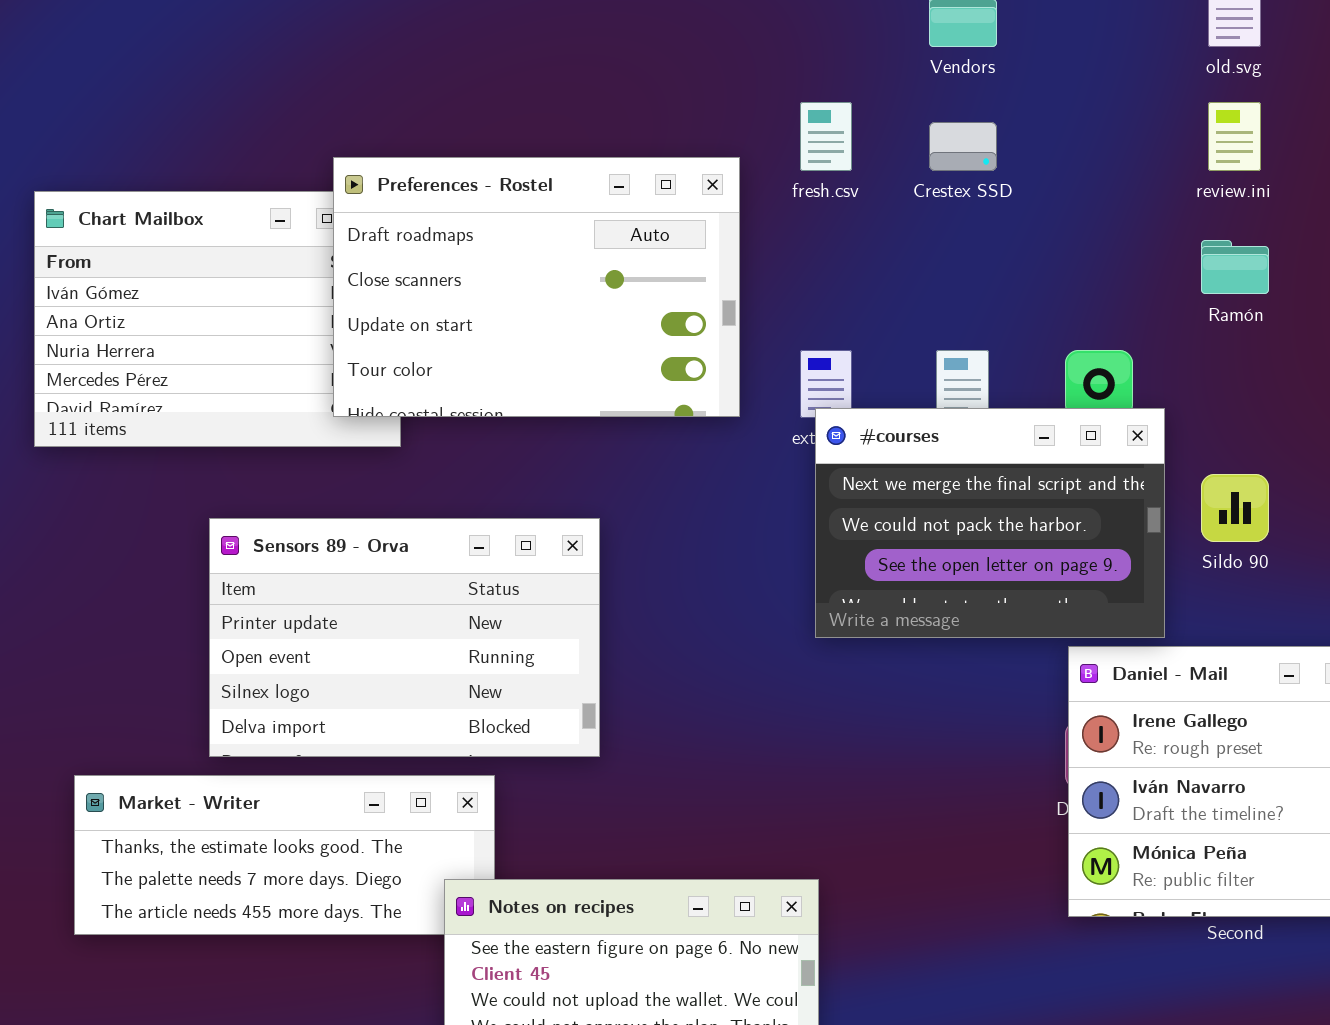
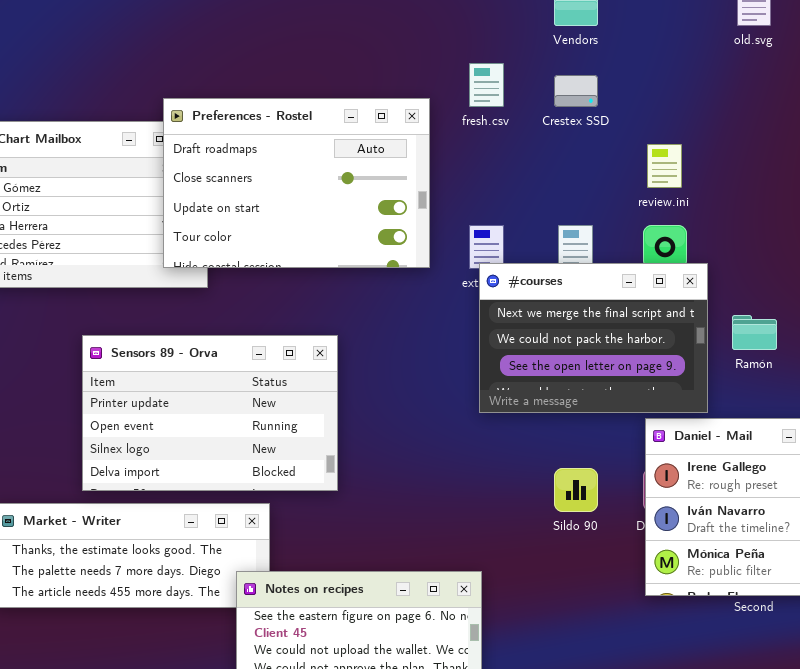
review.ini: [1208,102,1261,171] -> [647,144,682,188], moved
Ramón: [1201,240,1269,294] -> [732,315,777,350], moved
Sildo 90: [1201,474,1269,542] -> [554,468,598,512], moved

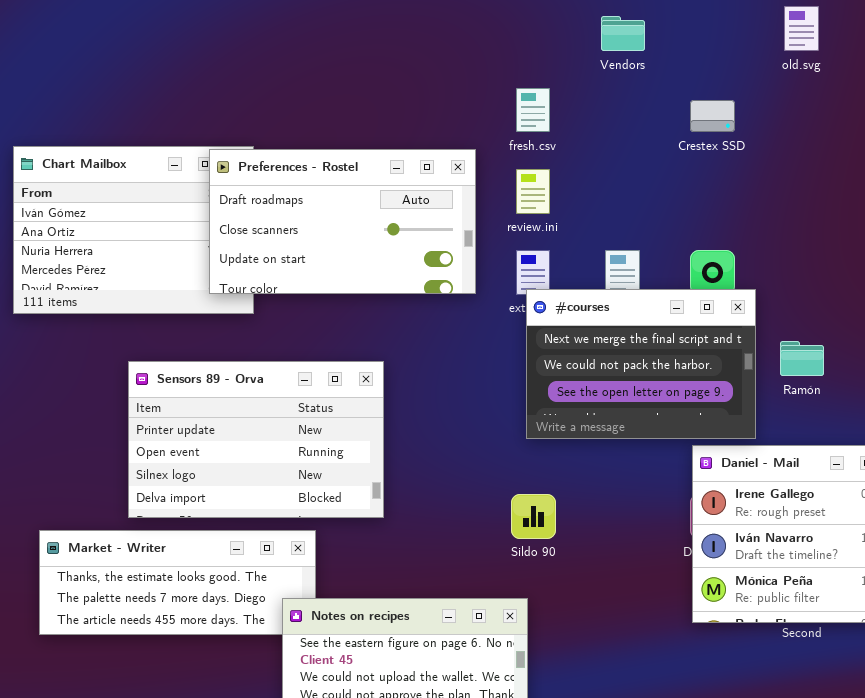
Crestex SSD: [554,75,598,107] -> [690,100,735,132], moved
Preferences - Rostel: [163,98,430,268] -> [209,149,476,294], resized
review.ini: [647,144,682,188] -> [516,169,550,214], moved
Sildo 90: [554,468,598,512] -> [511,494,556,539], moved

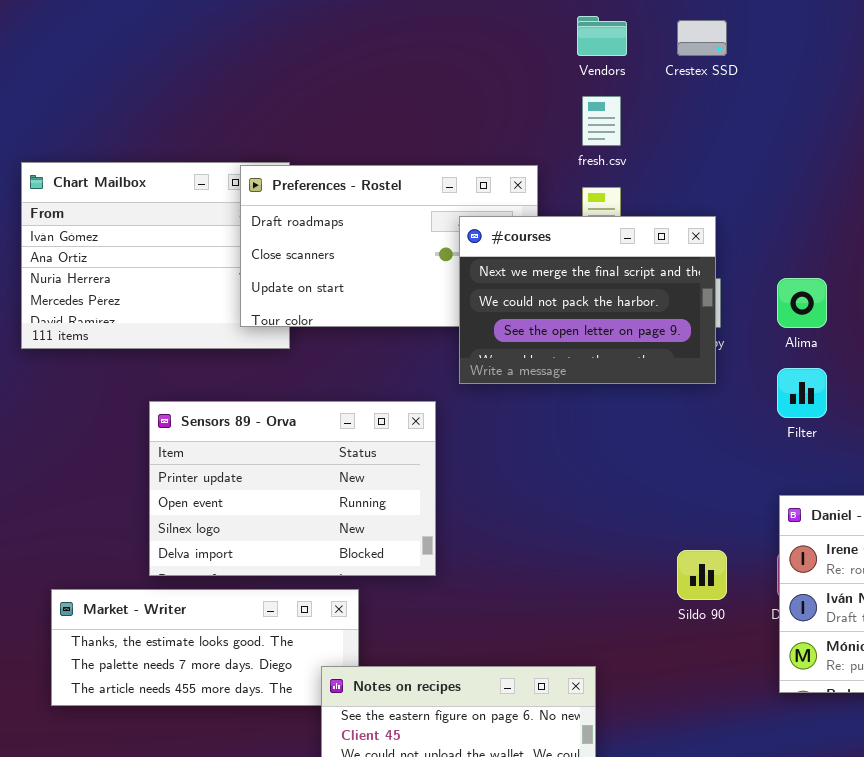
Vendors: [601,16,645,51] -> [577,16,627,56], moved
Crestex SSD: [690,100,735,132] -> [677,20,727,56], moved
#courses: [526,289,756,439] -> [459,216,716,384], moved
Sildo 90: [511,494,556,539] -> [677,550,727,600], moved

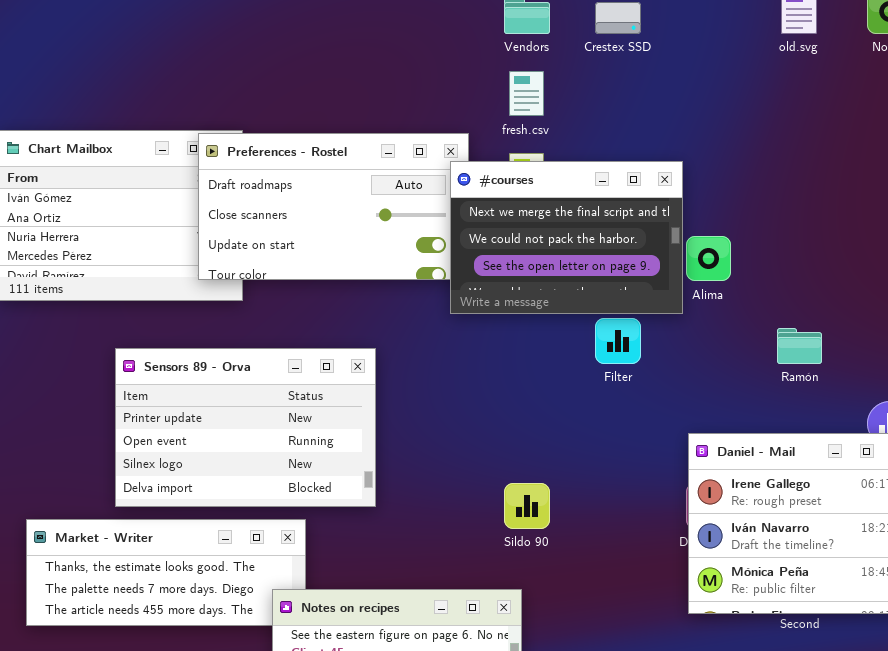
#courses: [459,216,716,384] -> [450,161,683,314], moved
Filter: [777,368,827,418] -> [595,318,641,364], moved
Sildo 90: [677,550,727,600] -> [504,483,550,529], moved

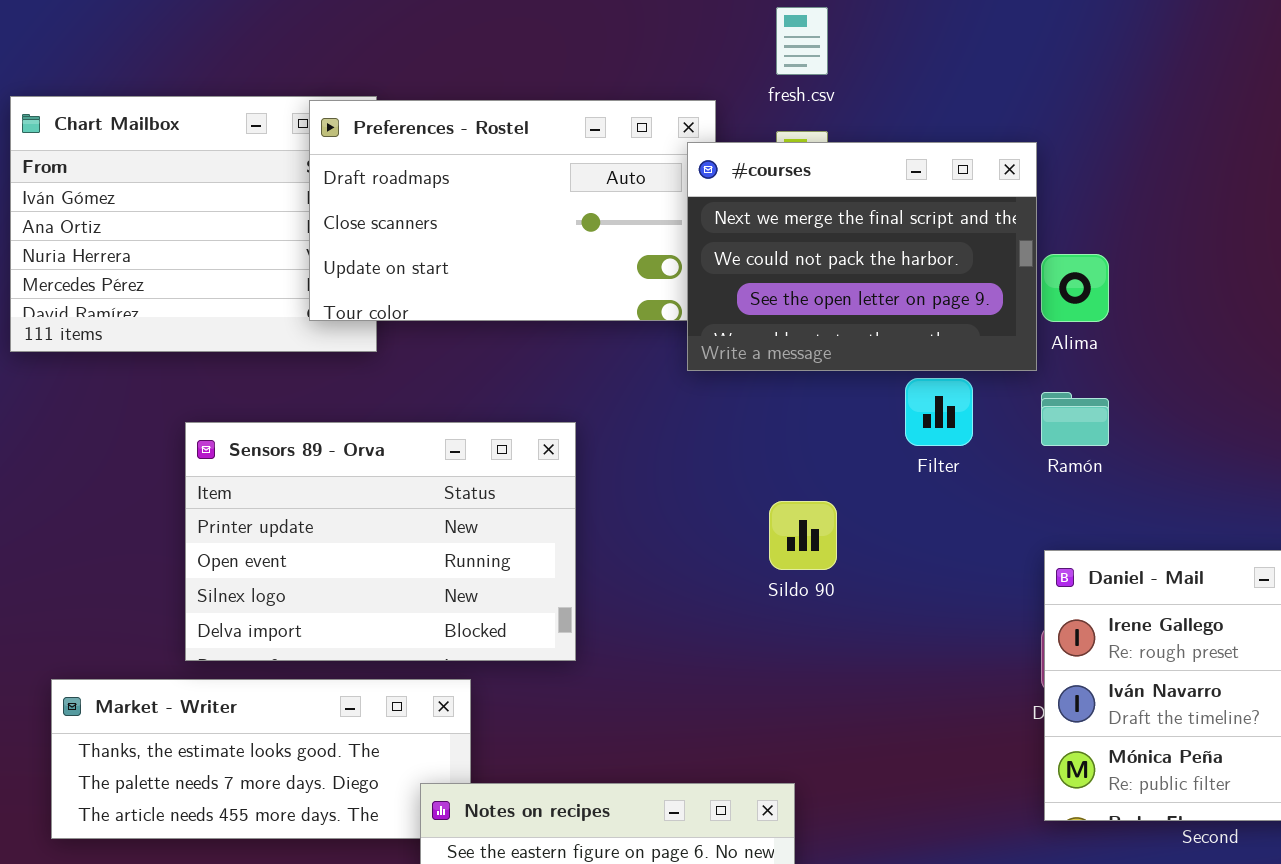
Ramón: [777,328,822,364] -> [1041,392,1109,446], moved
Sildo 90: [504,483,550,529] -> [769,501,837,570], moved

